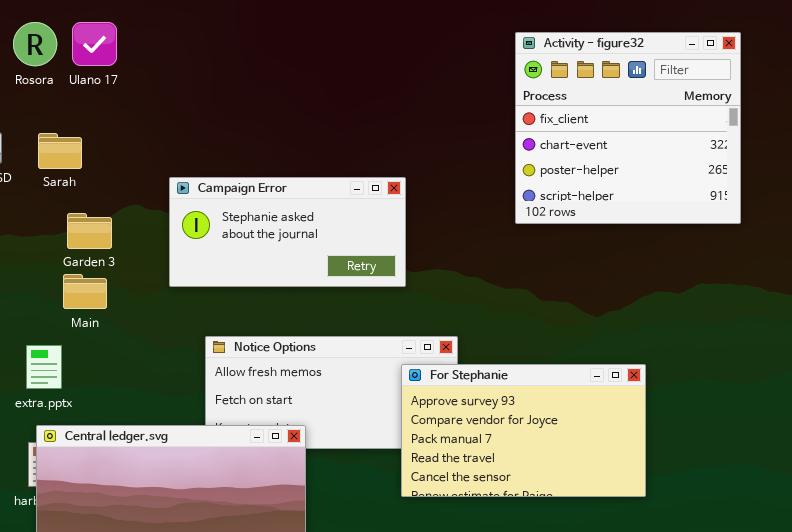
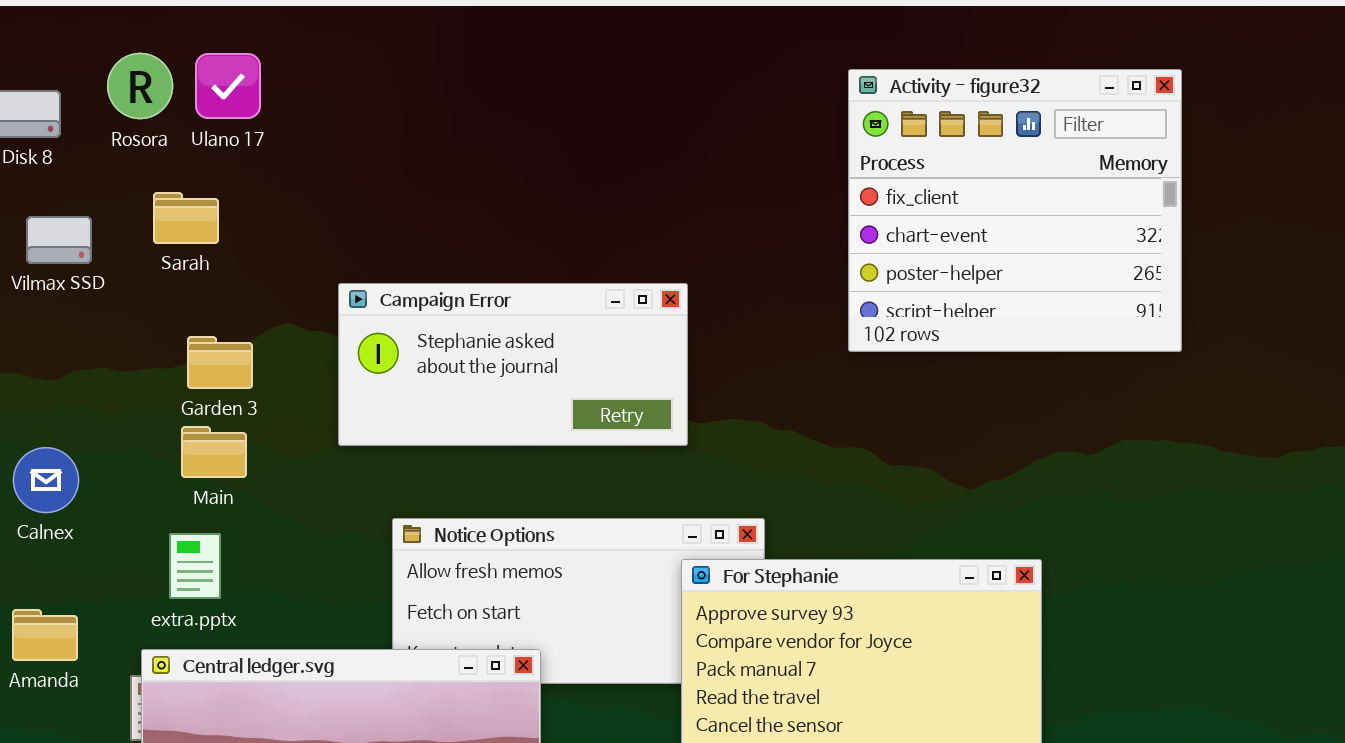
Sarah: [38,133,82,169] -> [153,192,219,244], moved
extra.pptx: [26,345,62,389] -> [169,533,221,599], moved

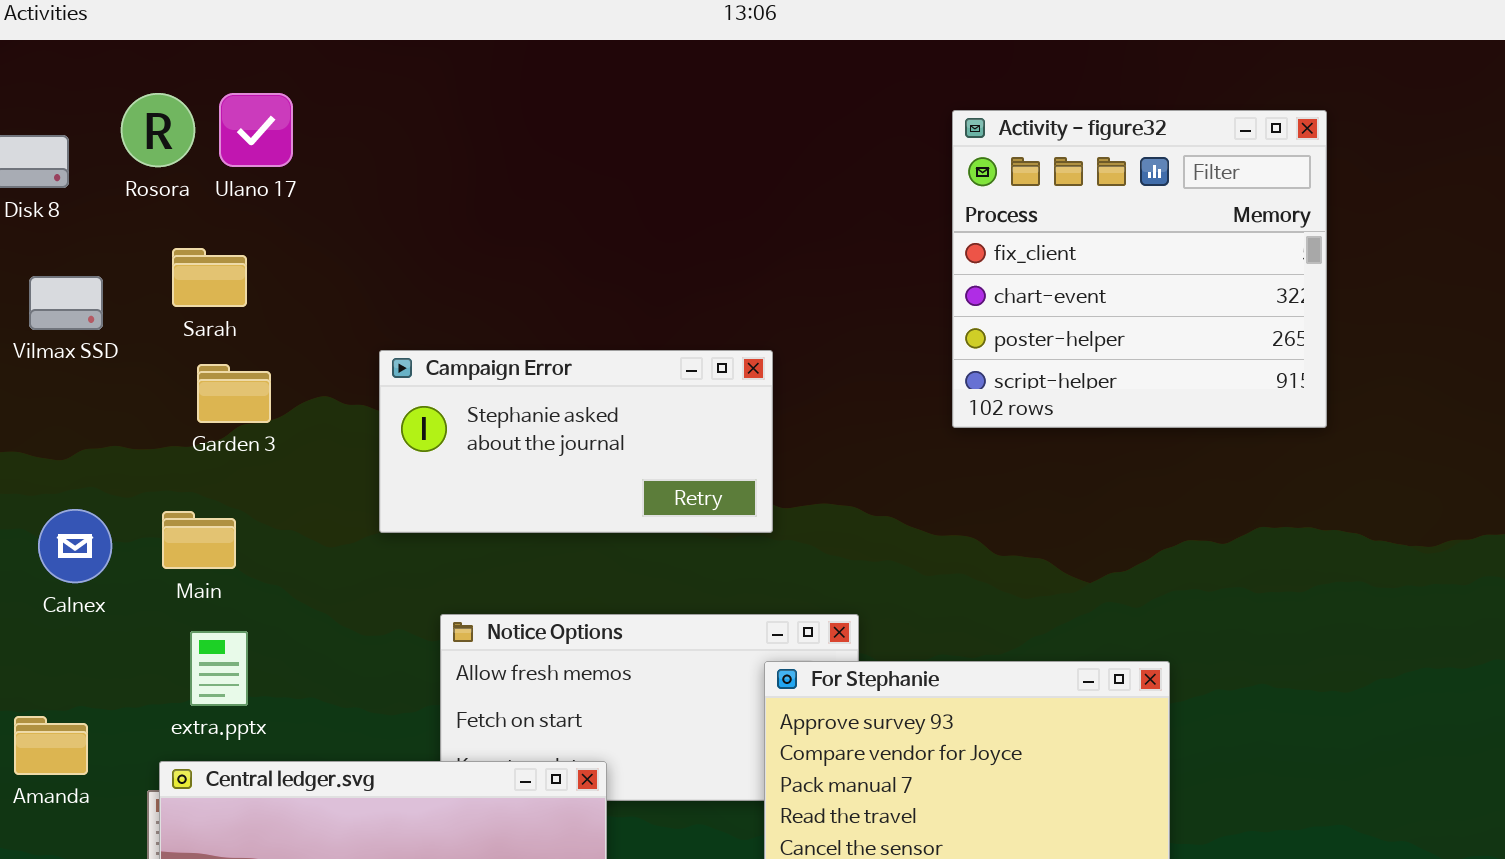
Garden 3: [187,336,253,389] -> [197,364,271,423], moved
Main: [181,426,247,478] -> [162,511,236,569], moved
Calnex: [13,447,79,513] -> [38,509,112,583], moved

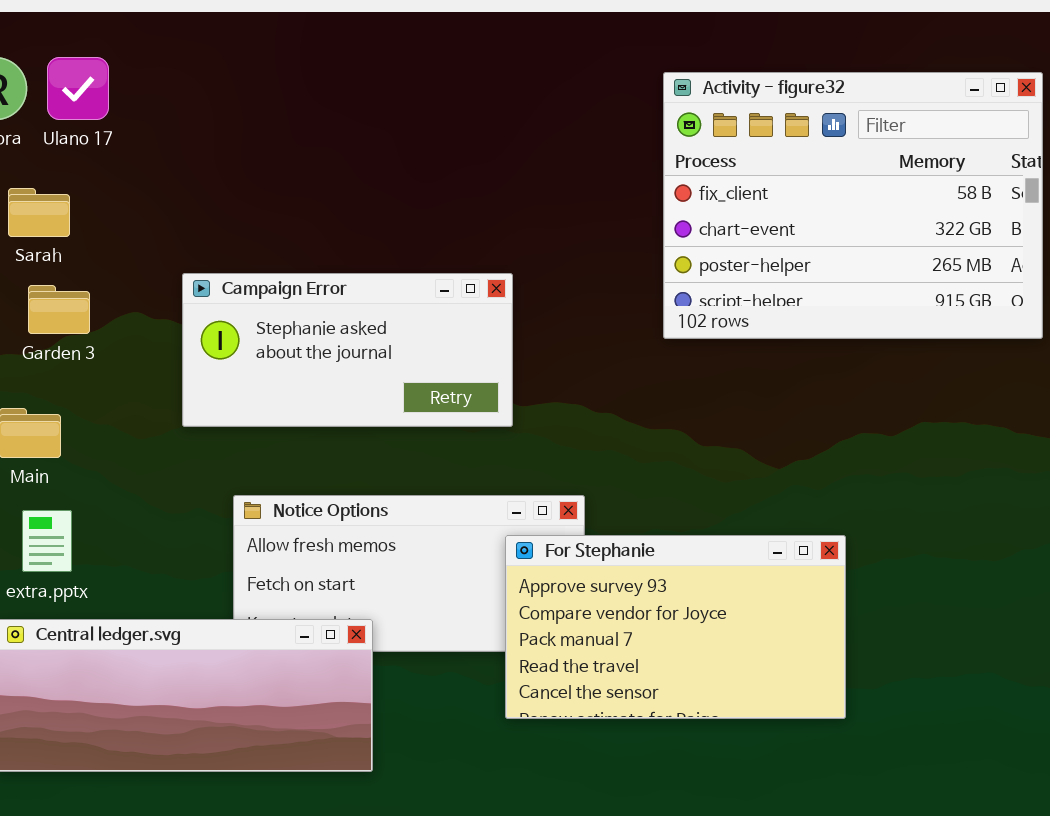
Activity - figure32: [952,110,1327,428] -> [663,72,1043,339], resized

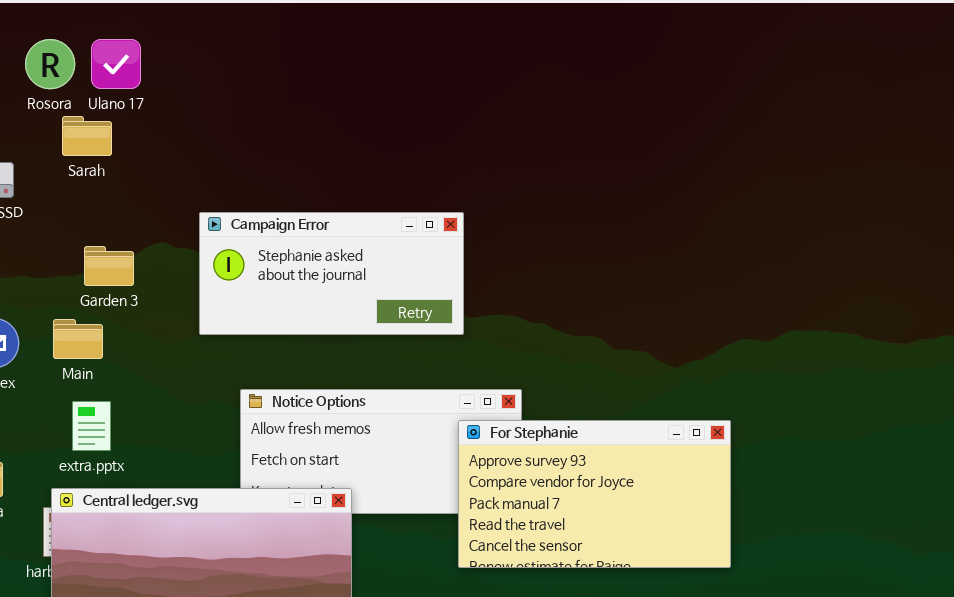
Activity - figure32: [663,72,1043,339] -> none, closed
Sarah: [8,188,70,237] -> [62,116,112,156], moved
Garden 3: [28,285,90,334] -> [84,246,134,286], moved

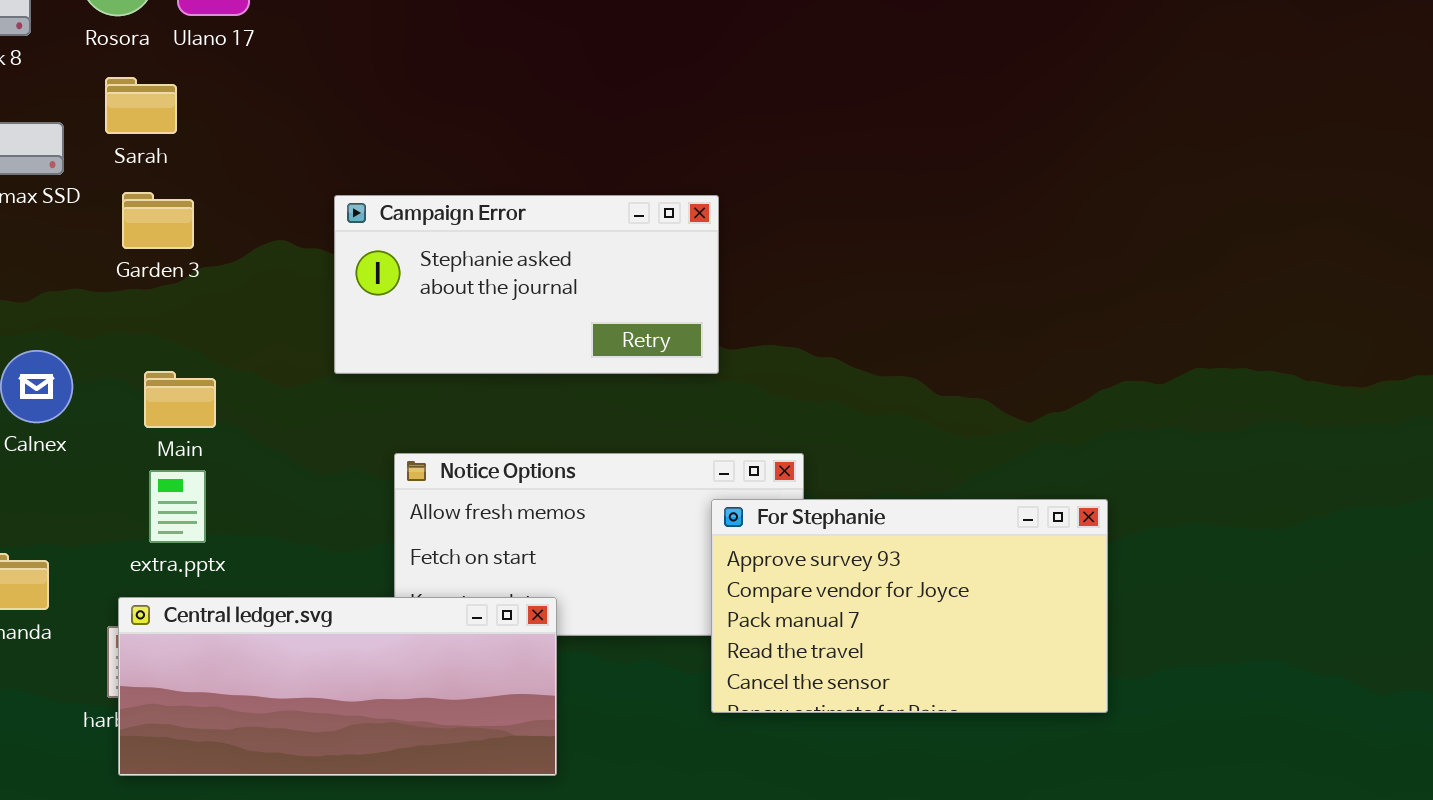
Sarah: [62,116,112,156] -> [105,77,177,134], moved
Garden 3: [84,246,134,286] -> [122,192,194,249], moved
Main: [53,319,103,359] -> [144,371,216,428], moved

